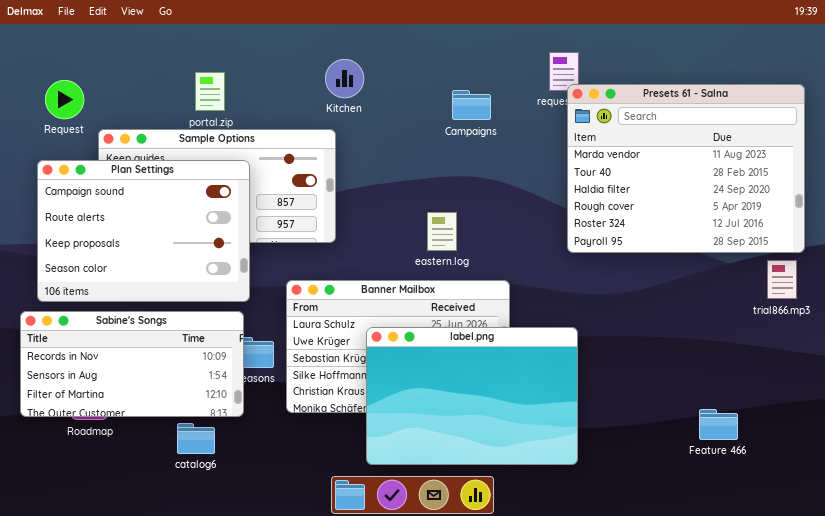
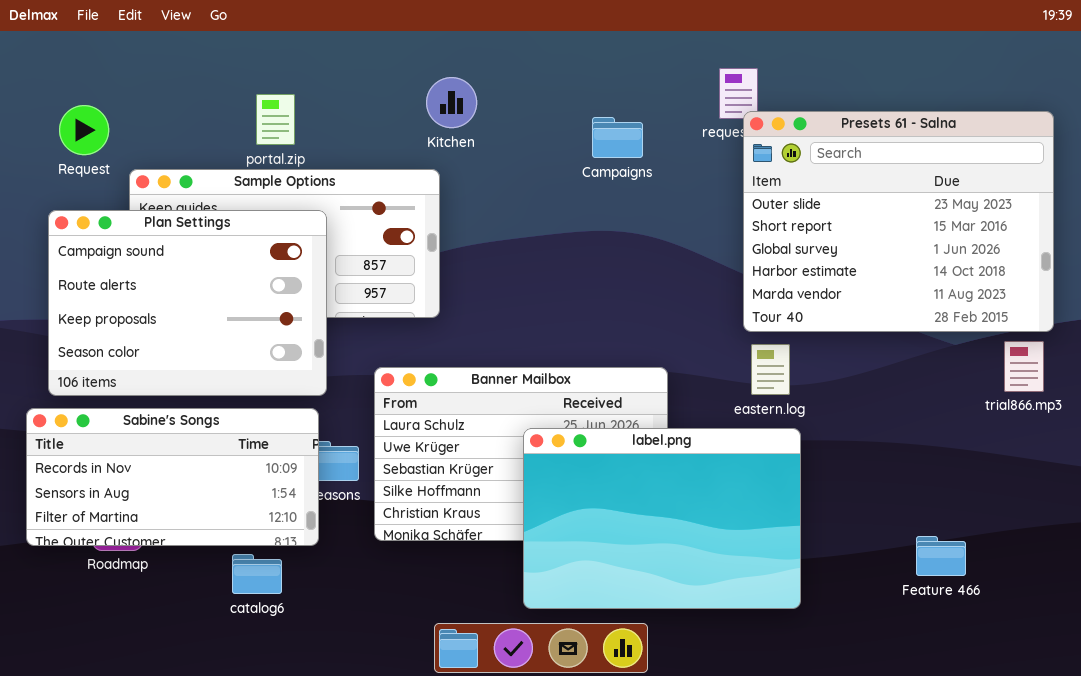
Presets 61 - Salna: [567,84,805,253] -> [743,111,1054,332], scrolled up 4 rows
eastern.log: [427,212,457,251] -> [751,344,790,395], moved
label.png: [366,327,578,465] -> [523,428,801,609], moved

